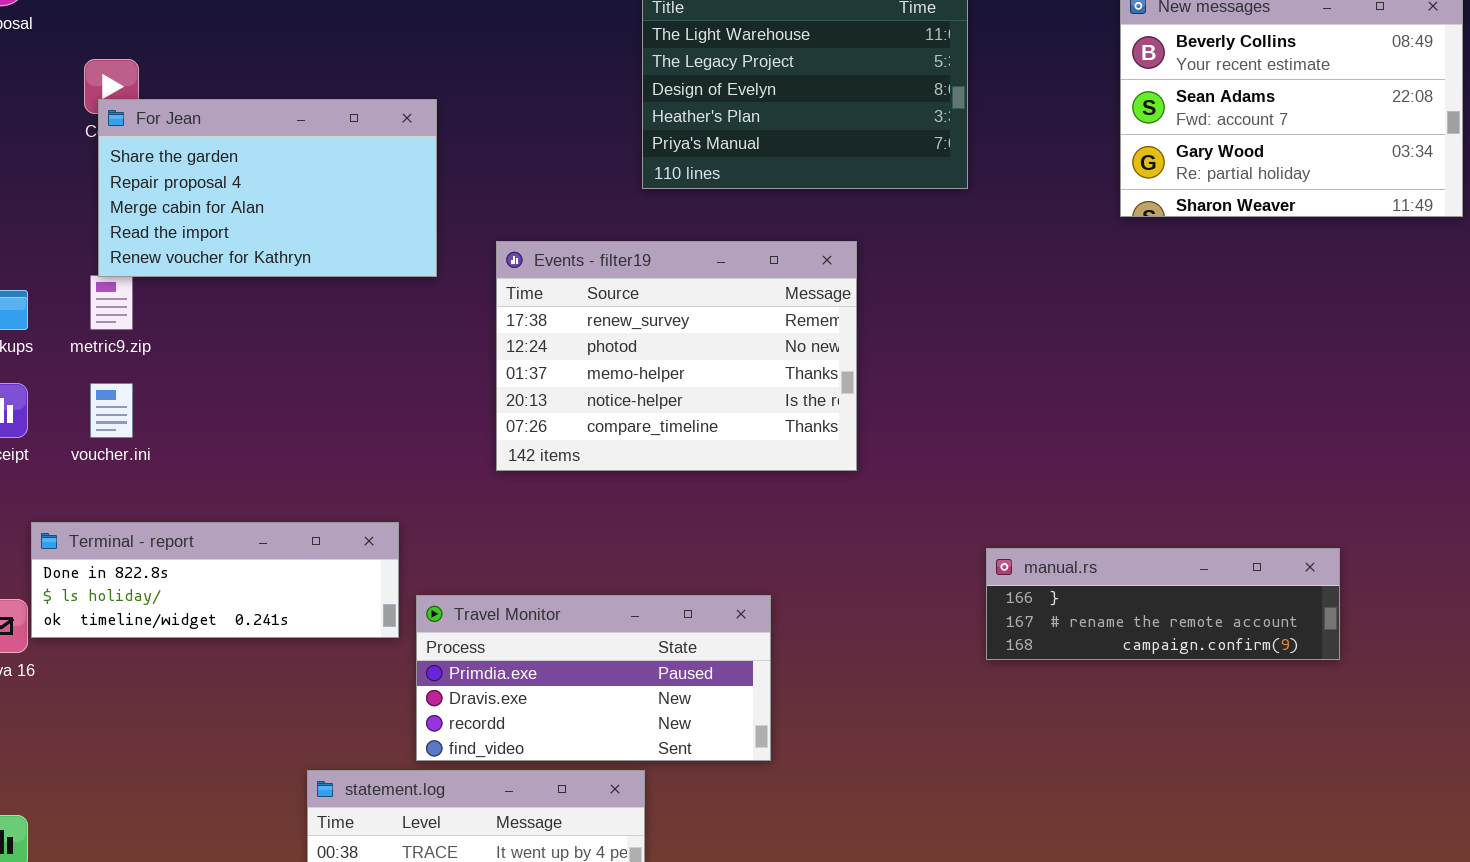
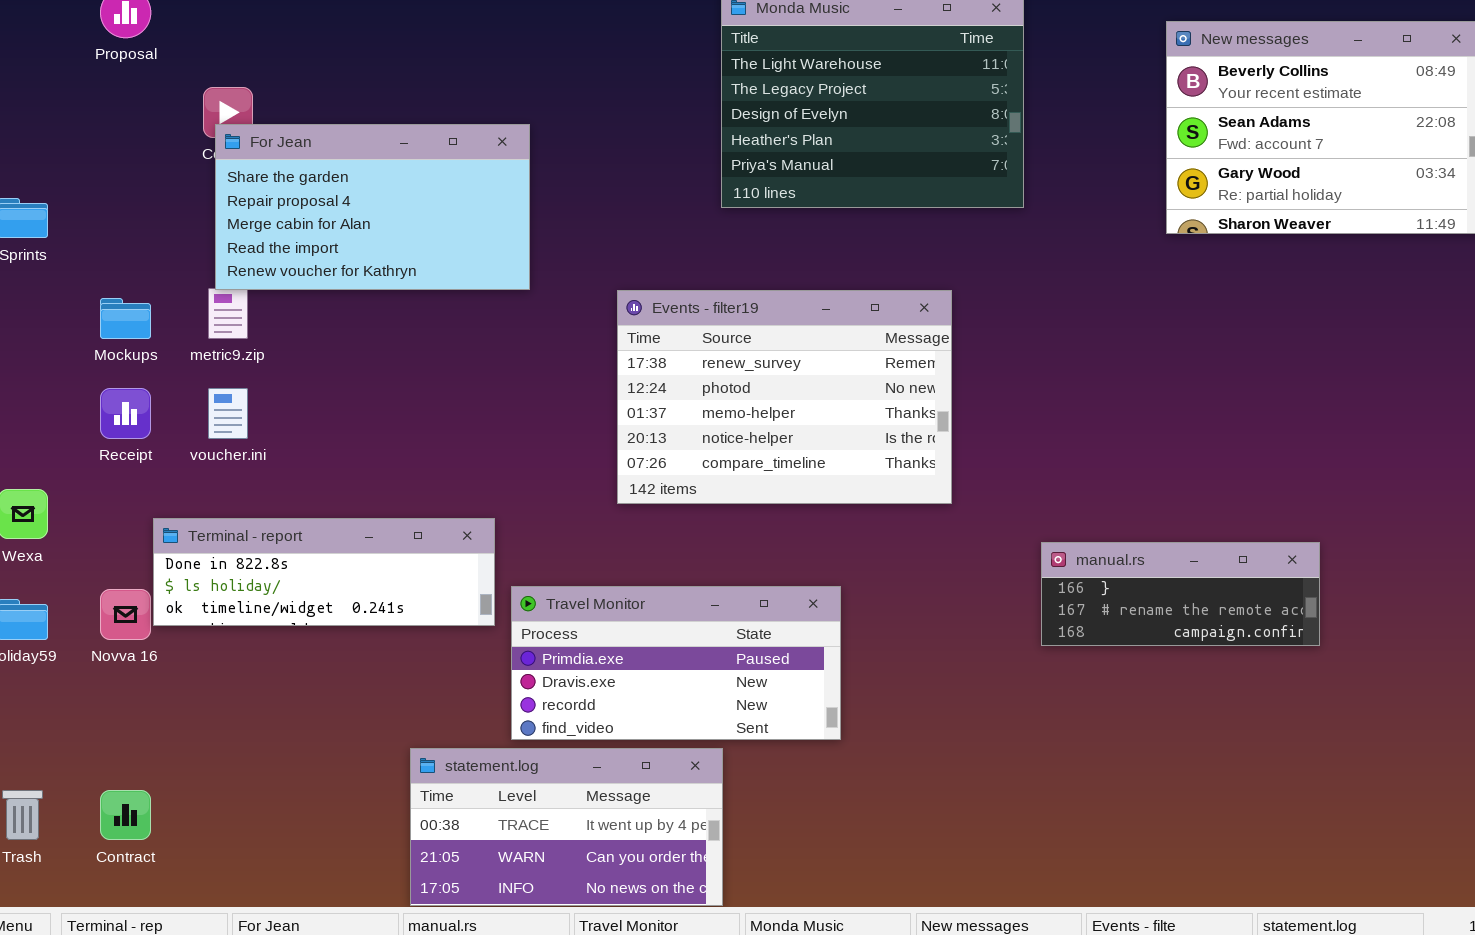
Events - filter19: [496,241,857,471] -> [617,290,952,504], moved
manual.rs: [986,548,1340,660] -> [1041,542,1320,646], resized

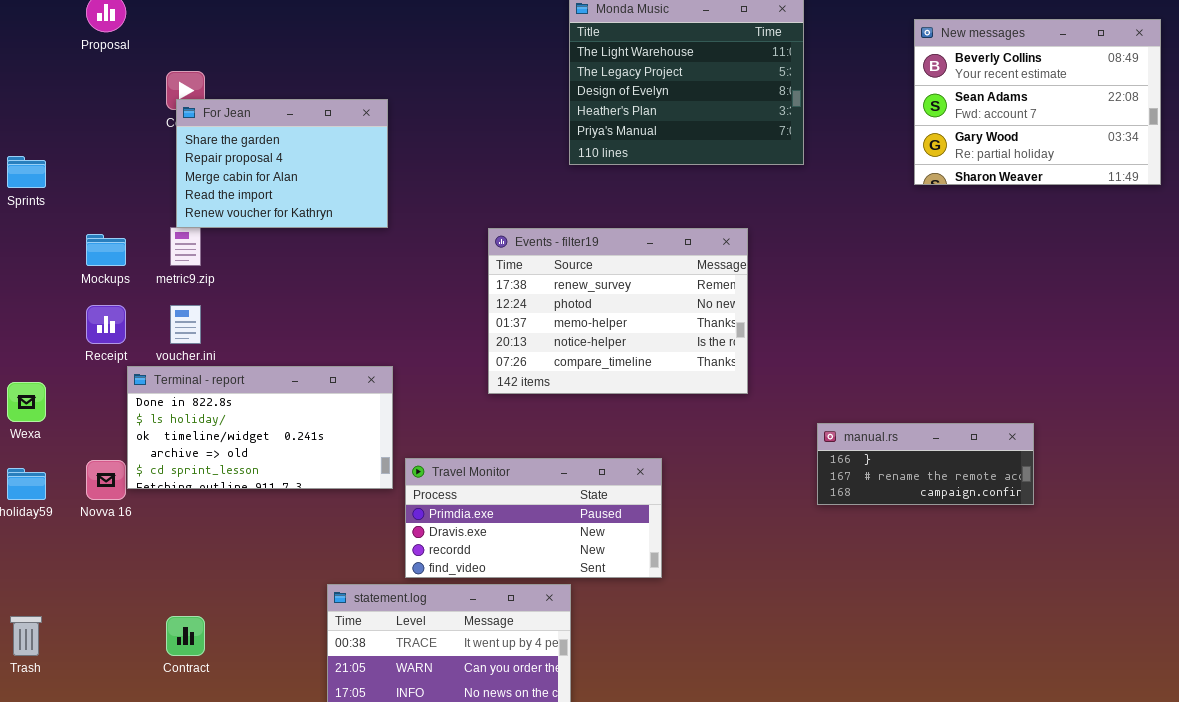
For Jean: [215,124,530,290] -> [176,99,388,228], resized
Terminal - report: [153,518,495,626] -> [127,366,393,489], resized
Contract: [100,790,151,840] -> [166,616,205,656], moved

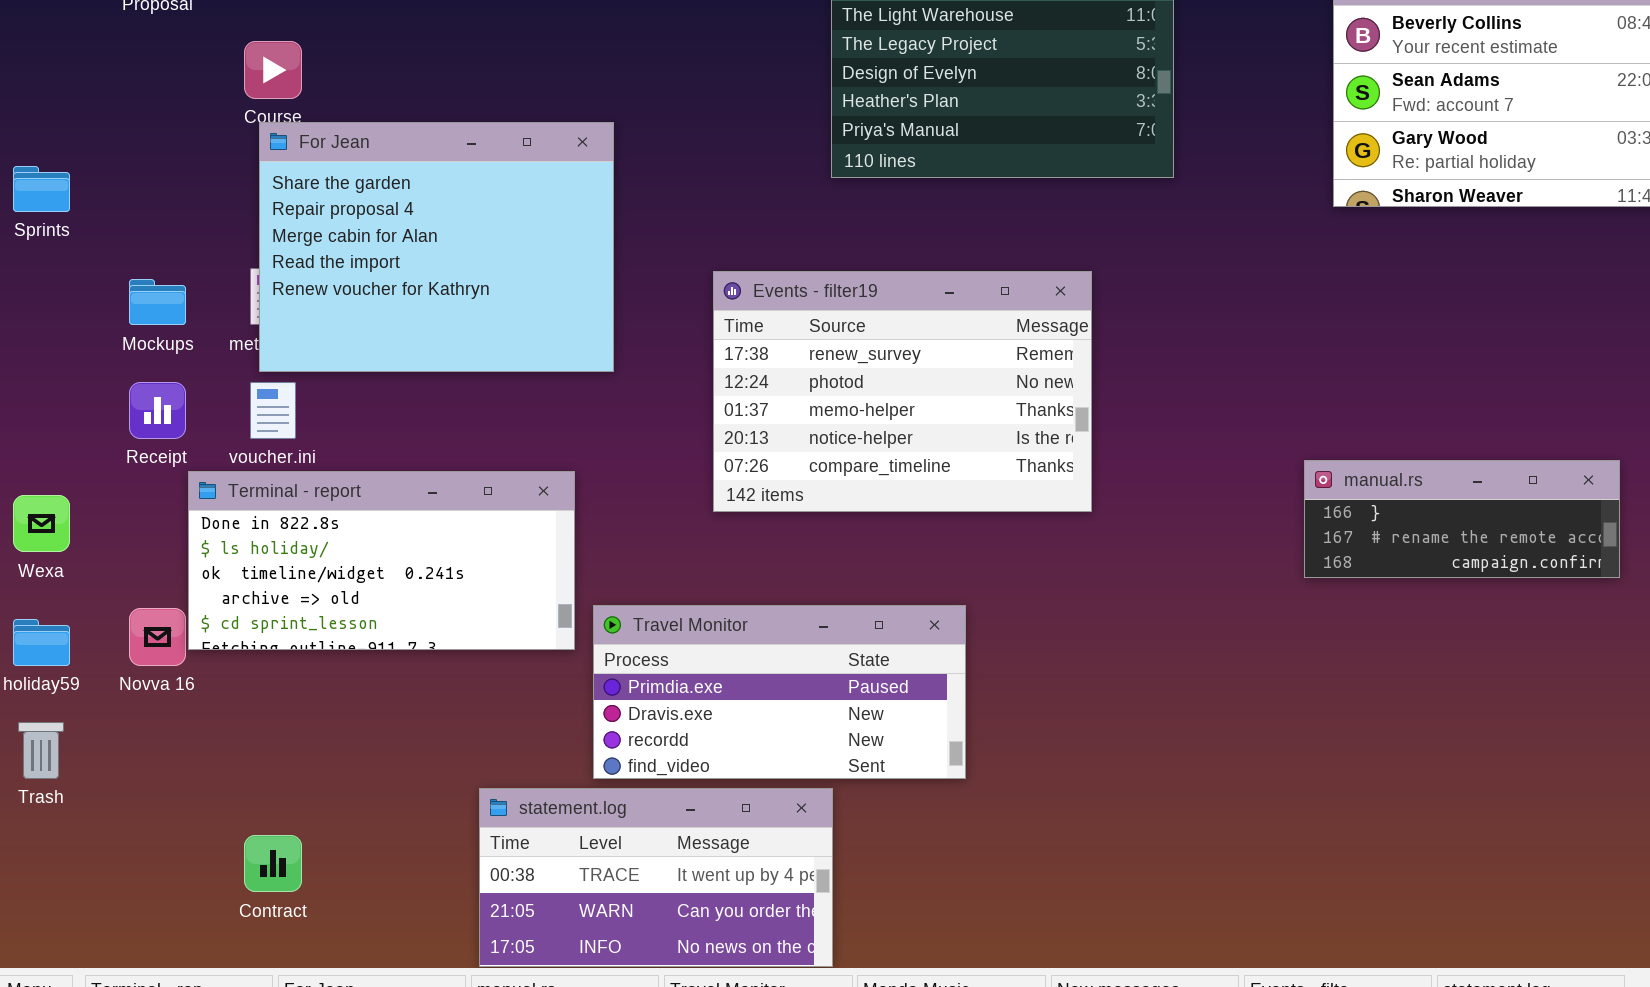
For Jean: [176,99,388,228] -> [259,122,614,372], moved, resized
manual.rs: [817,423,1034,505] -> [1304,460,1620,578], moved
Trash: [10,616,42,656] -> [18,722,64,779], moved

